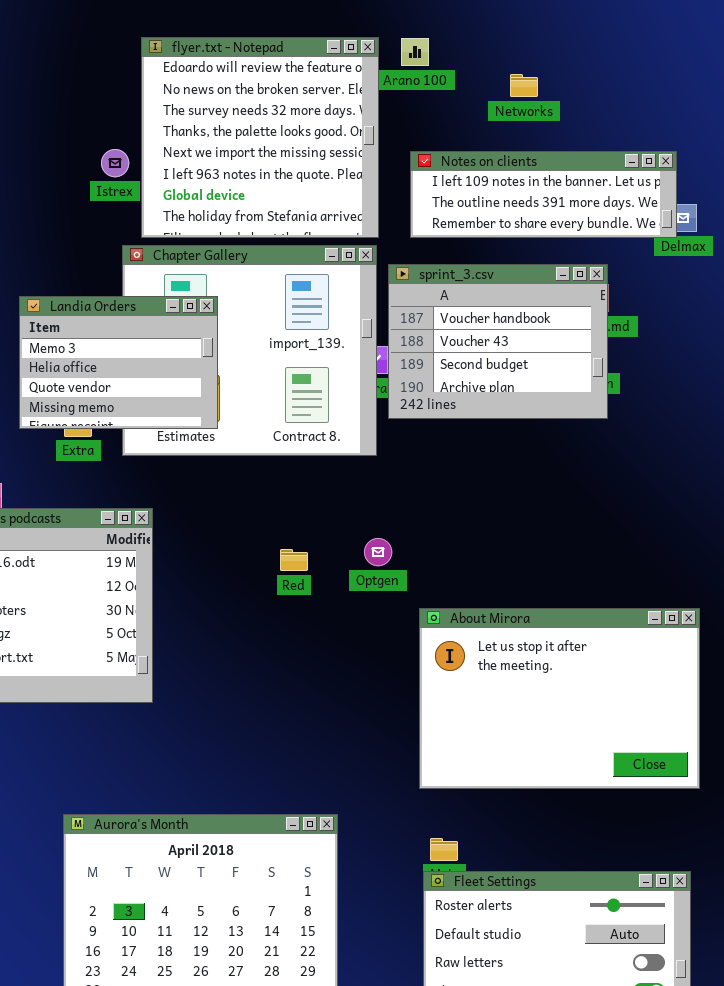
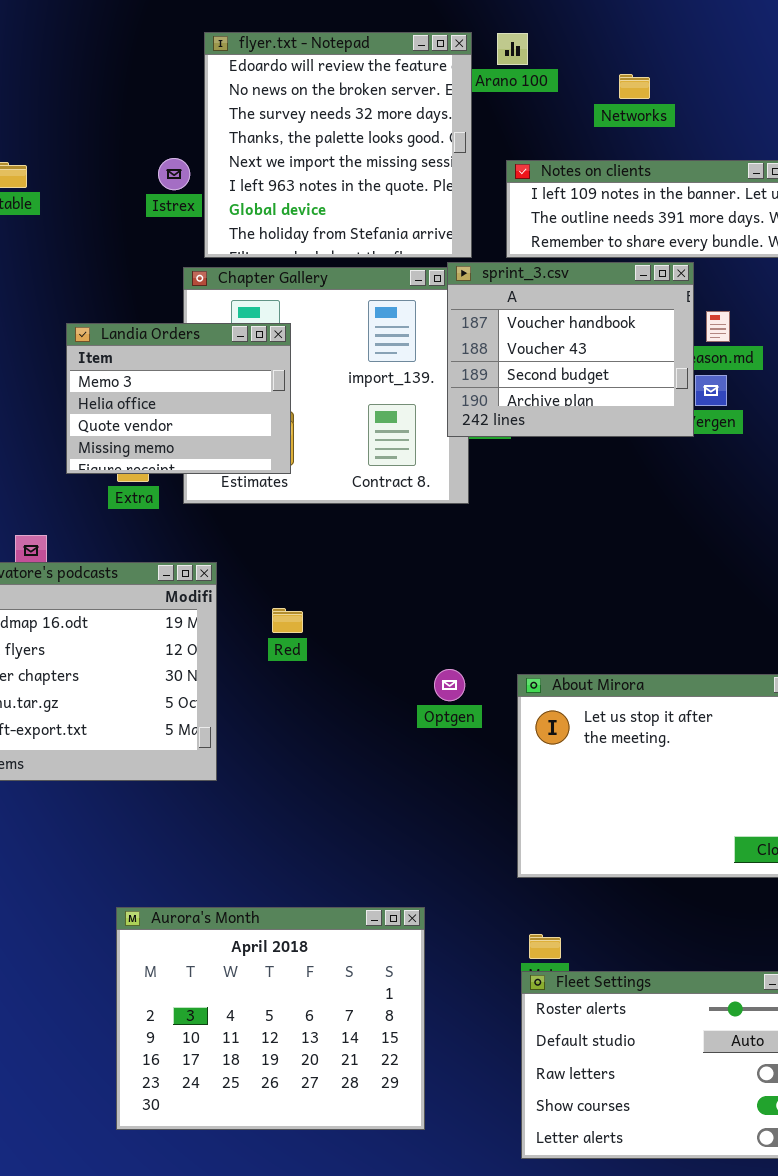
sprint_3.csv: [388,264,608,419] -> [447,262,694,437], moved
Optgen: [364,538,392,566] -> [434,669,465,701], moved
Red: [280,549,308,571] -> [272,608,303,633], moved

